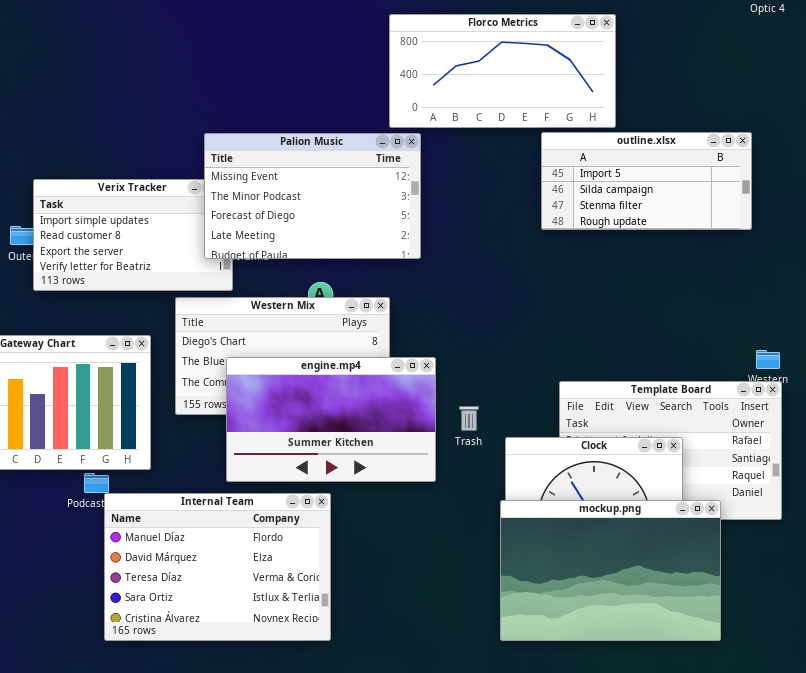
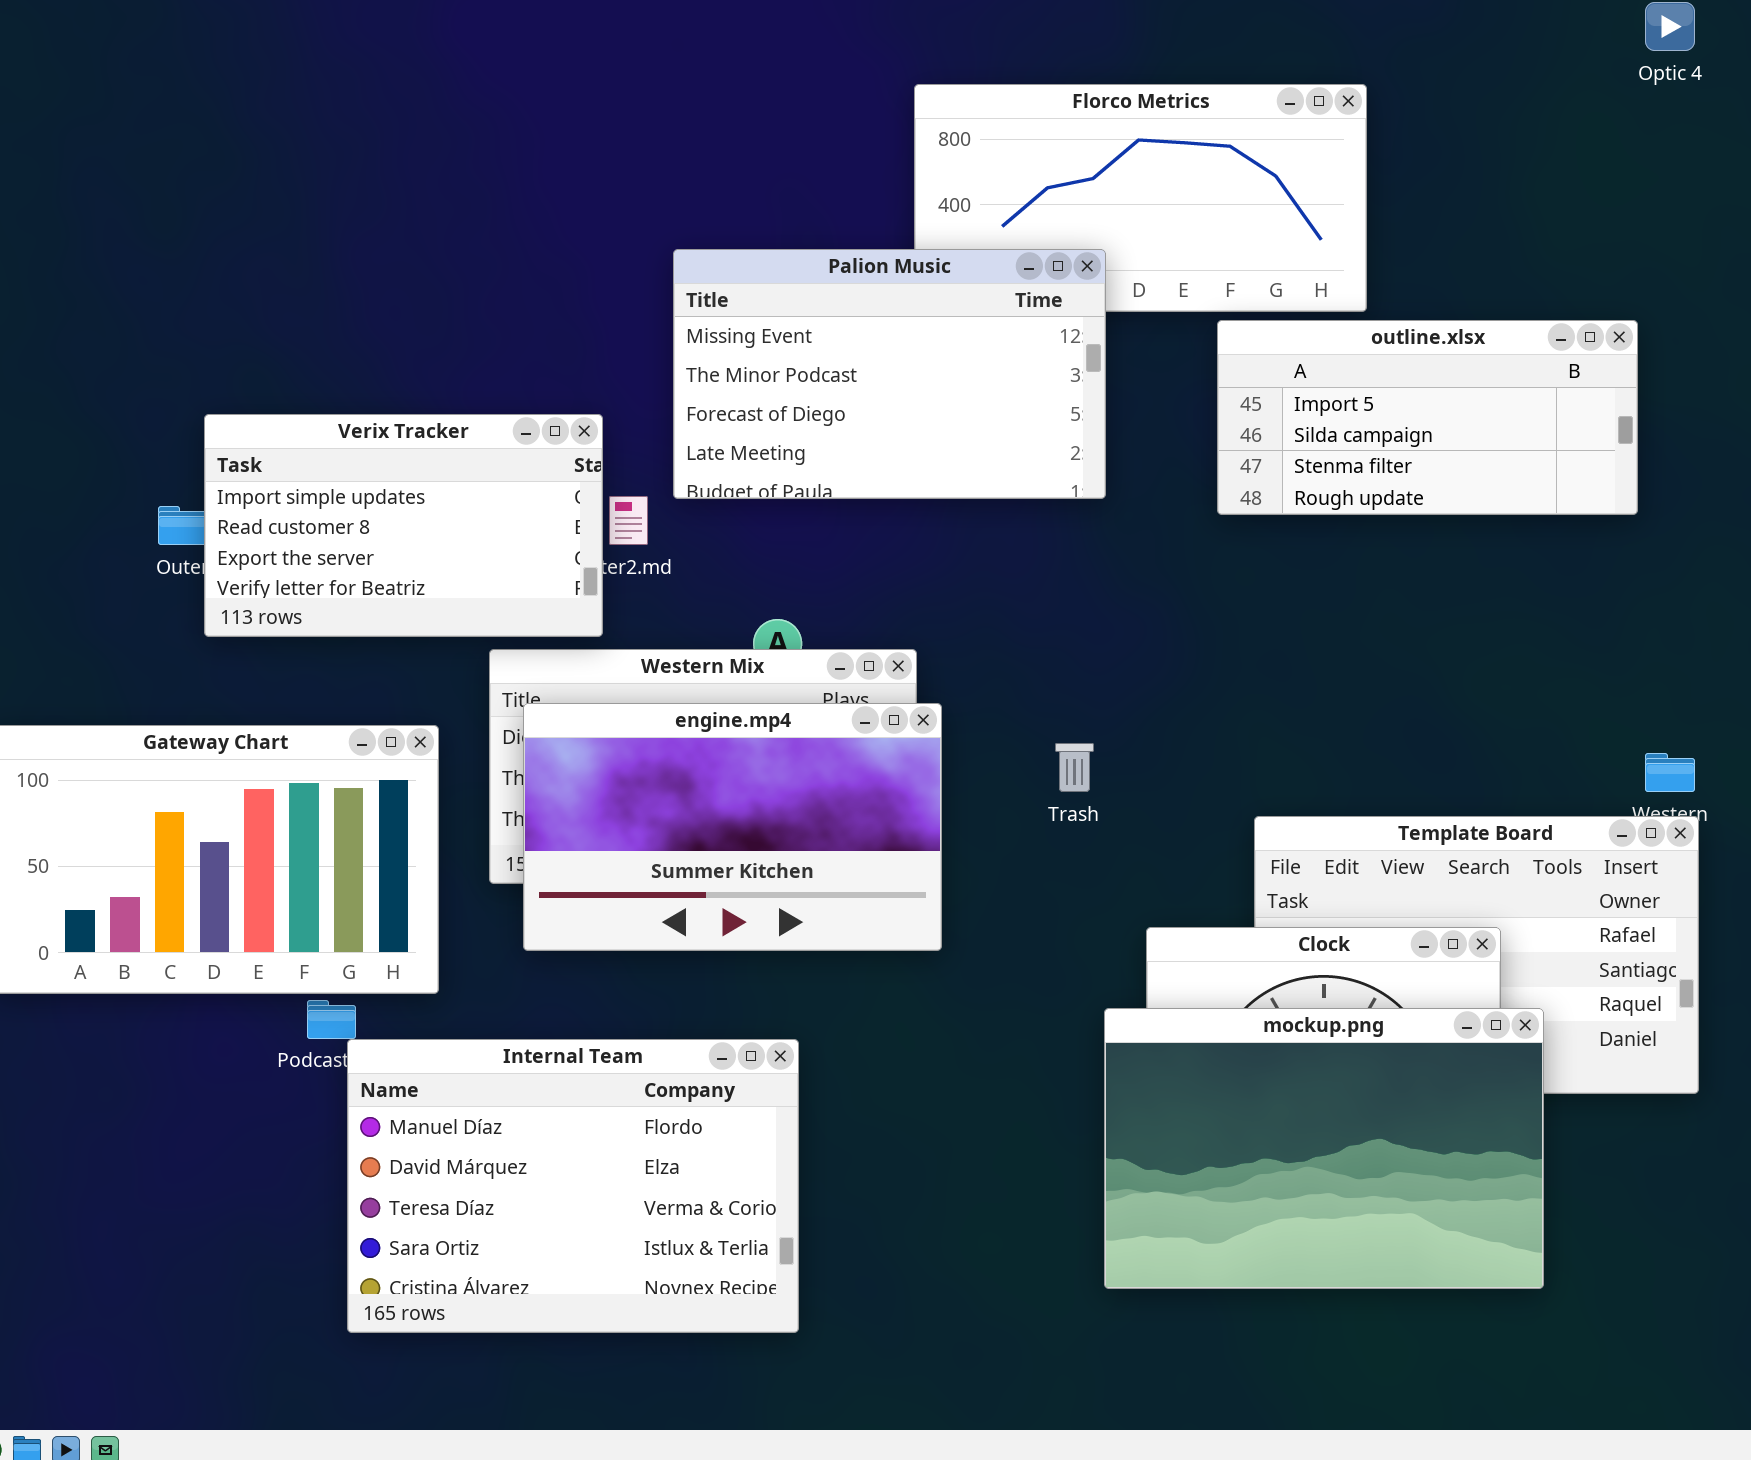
Palion Music: [204,133,421,259] -> [673,249,1106,499], moved
engine.mp4: [226,357,436,482] -> [523,703,942,951], moved
Trash: [459,406,479,431] -> [1055,743,1094,792], moved
mockup.png: [500,500,721,641] -> [1104,1008,1544,1289], moved

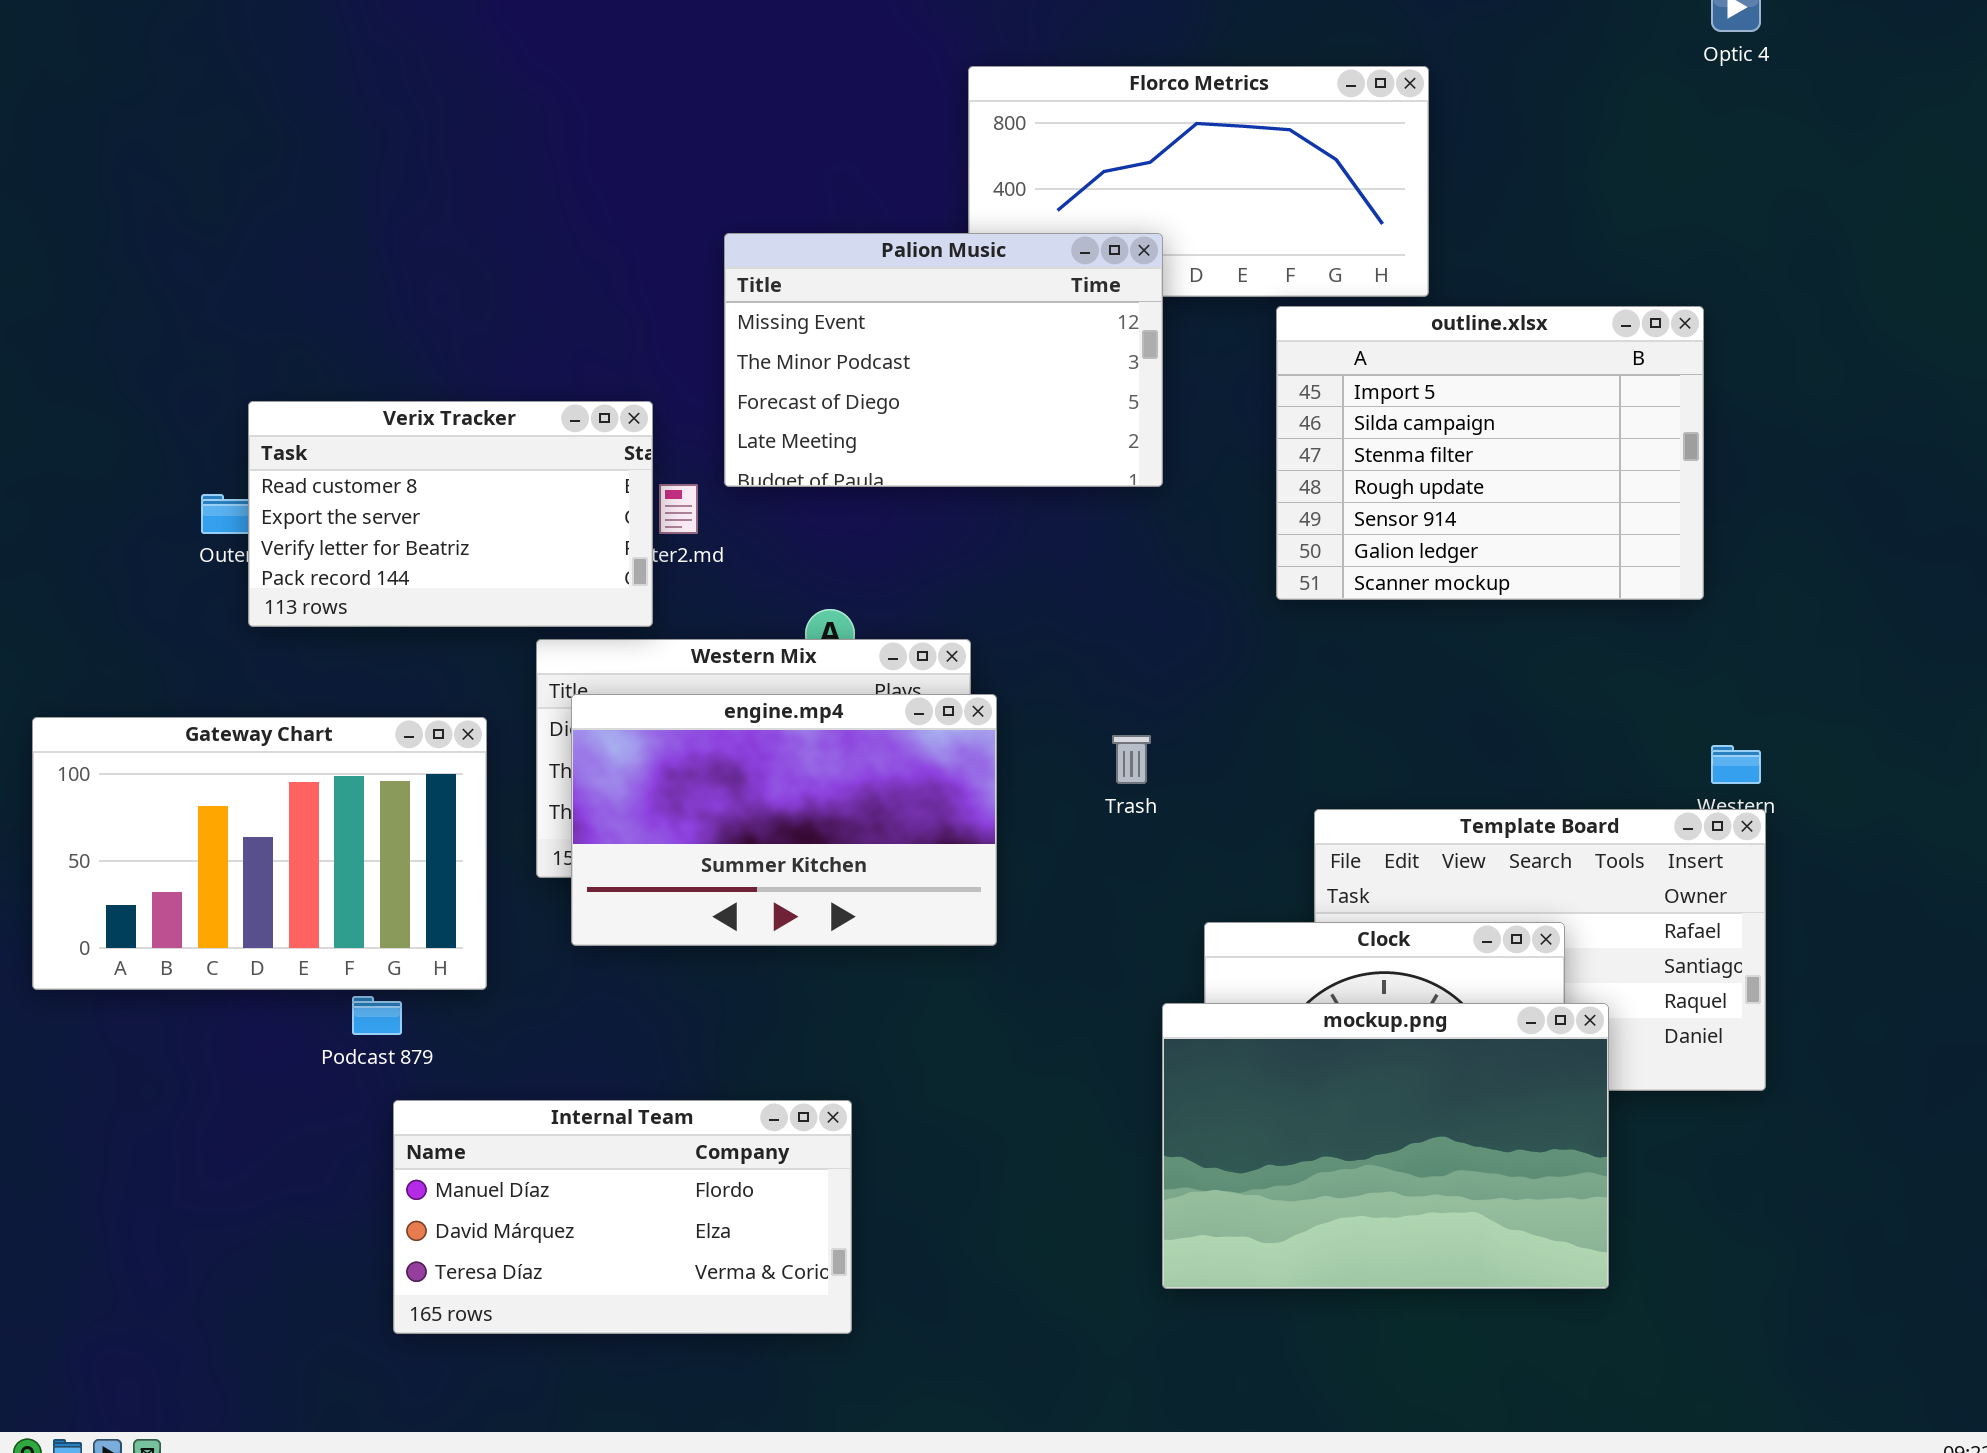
outline.xlsx: [1217,320,1638,515] -> [1276,306,1704,600], resized
Verix Tracker: [204,414,603,637] -> [248,401,653,627], scrolled down 1 row
Internal Team: [347,1039,799,1333] -> [393,1100,852,1334], resized

